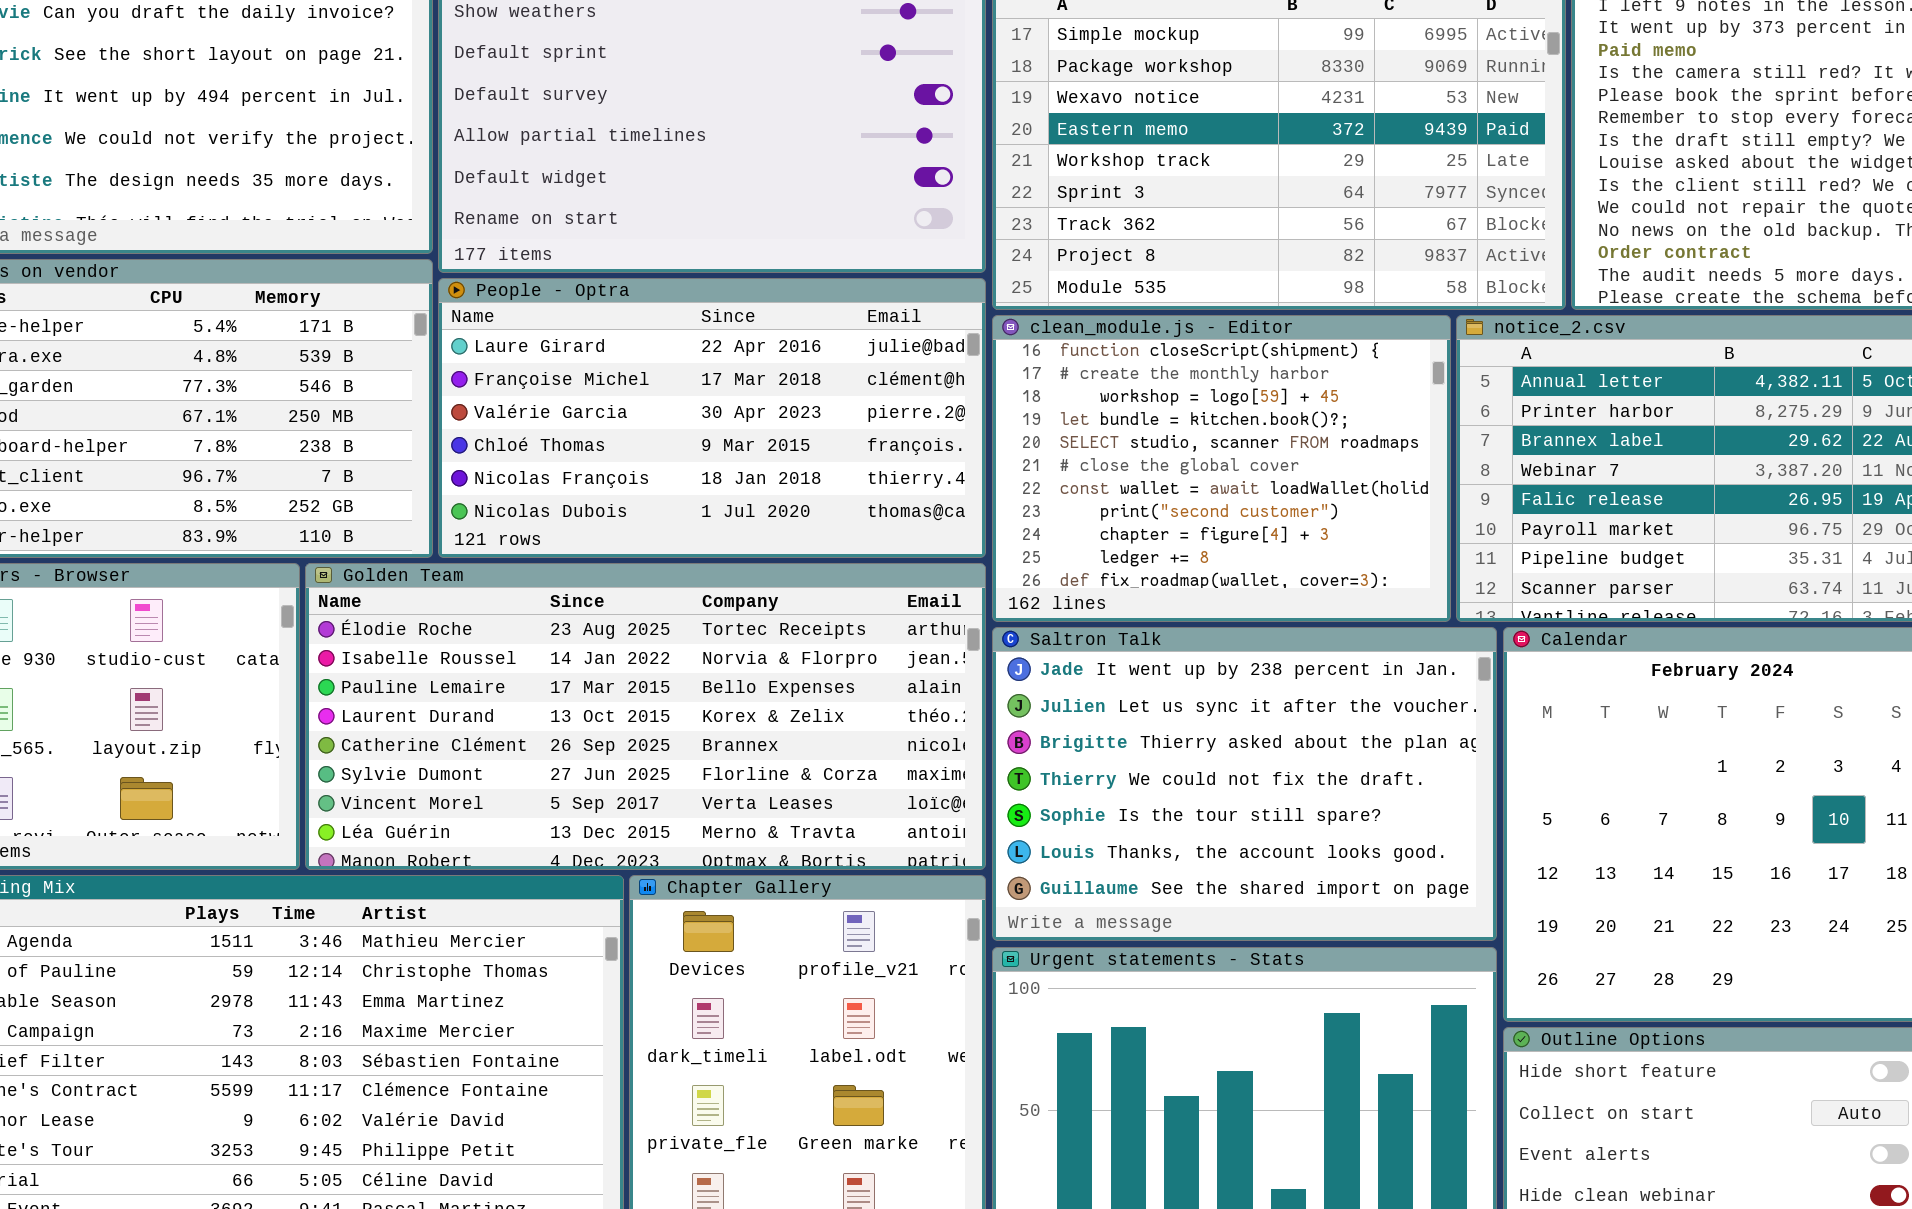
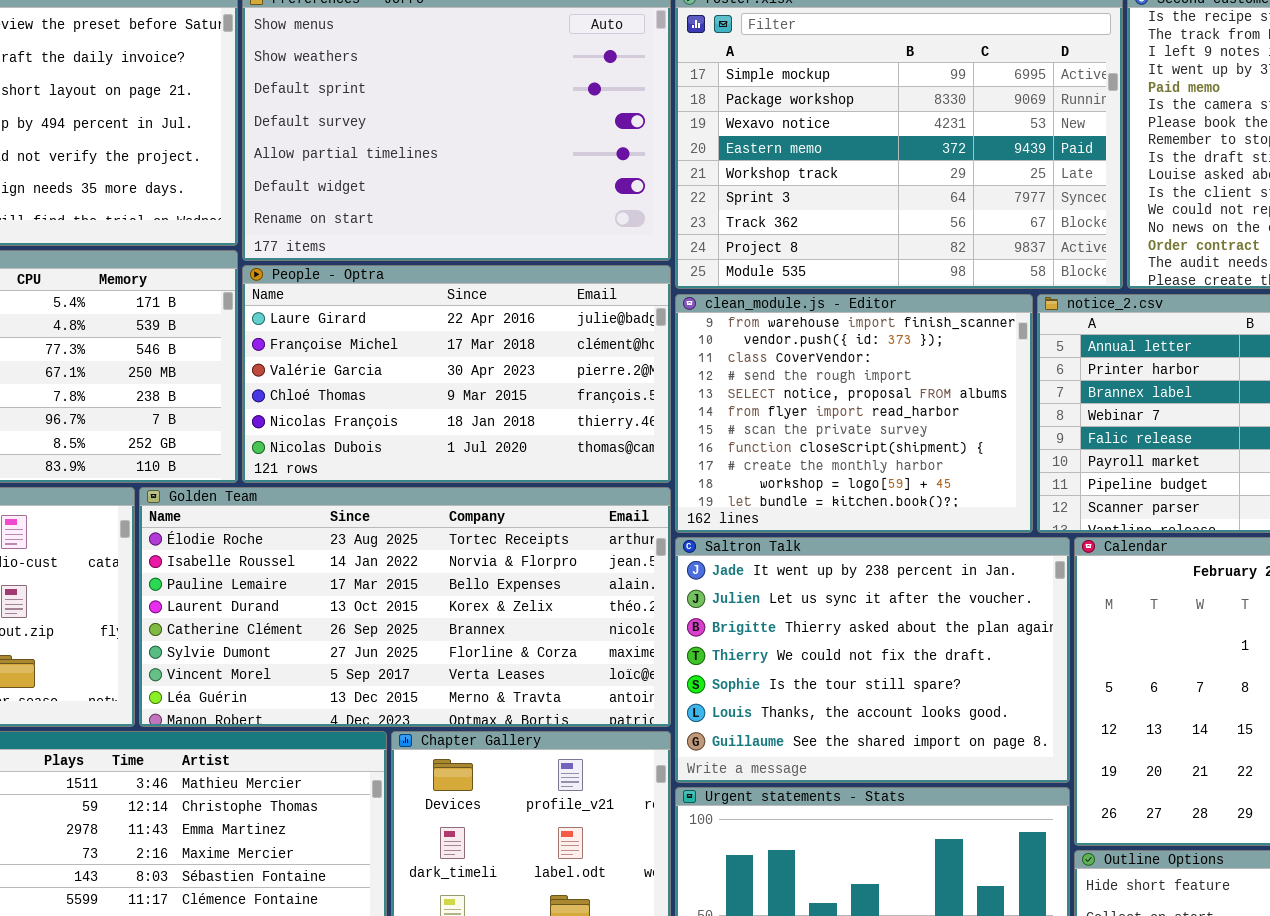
clean_module.js - Editor: [992,315,1451,622] -> [675,294,1033,533], scrolled up 7 rows

